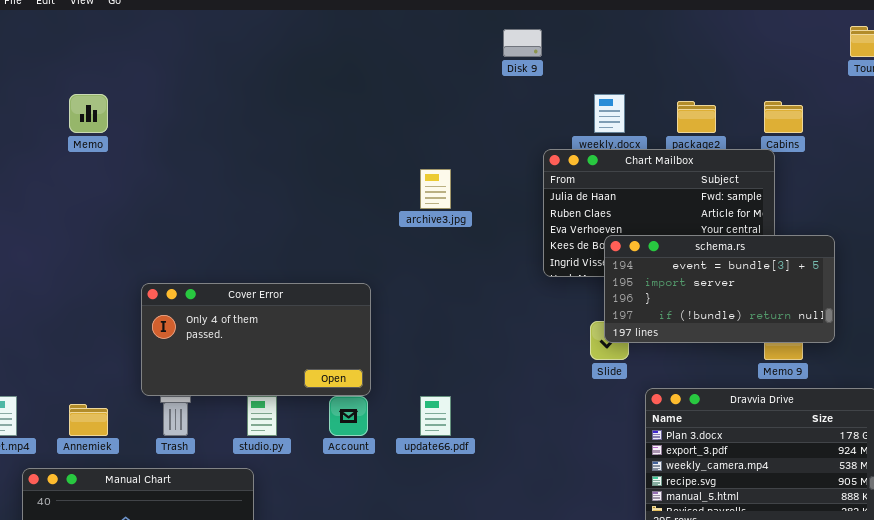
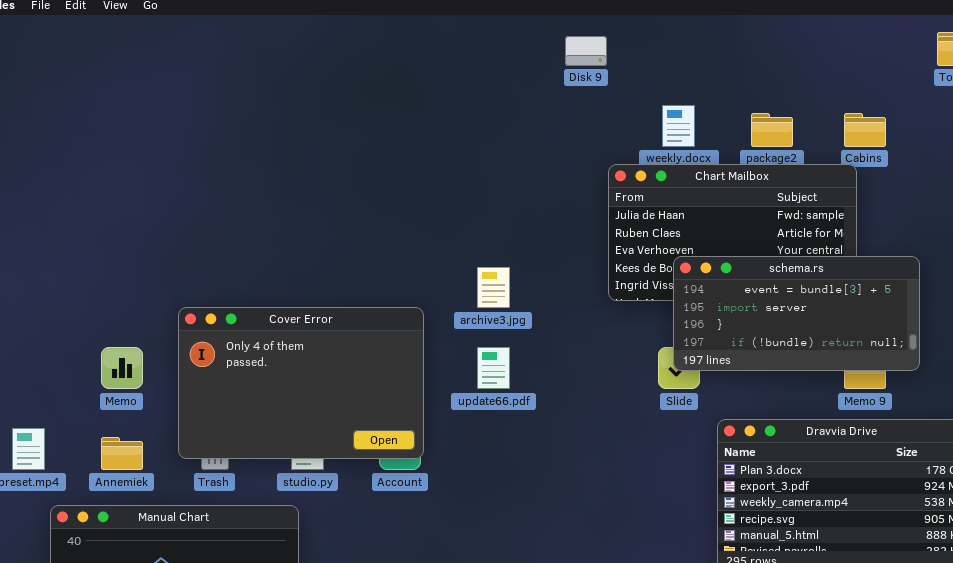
Memo: [69,94,108,133] -> [101,347,143,389], moved
archive3.jpg: [420,169,451,209] -> [477,267,510,308], moved
Cover Error: [141,283,371,396] -> [178,307,424,459], resized
update66.pdf: [420,396,451,436] -> [477,347,510,389], moved

